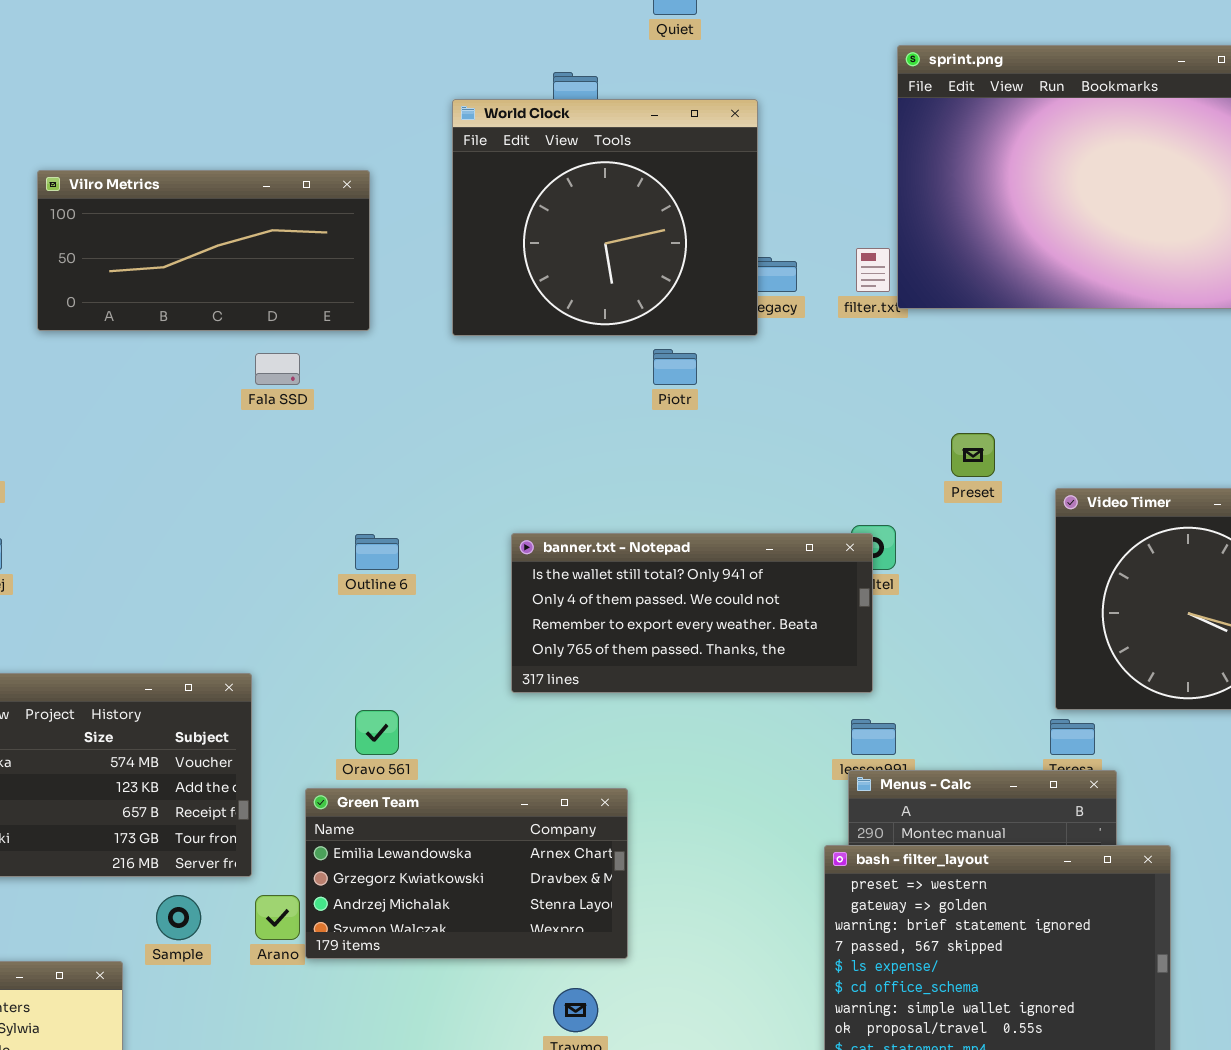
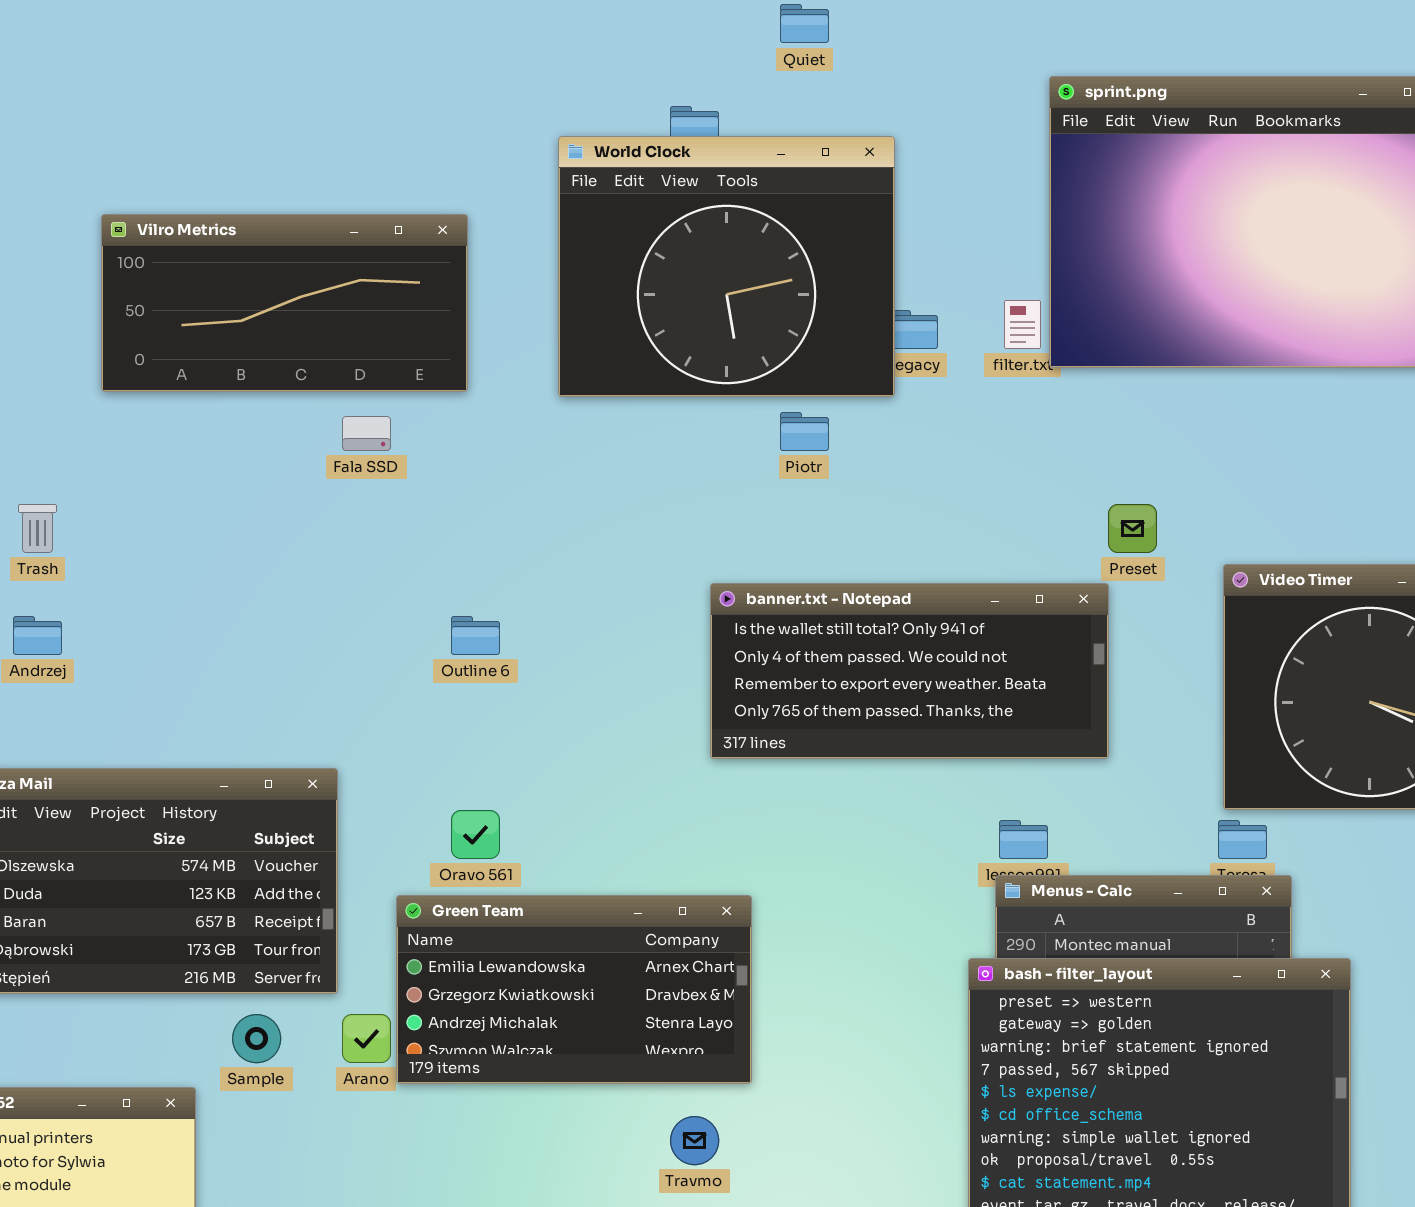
banner.txt - Notepad: [511,533,873,693] -> [710,583,1109,759], moved

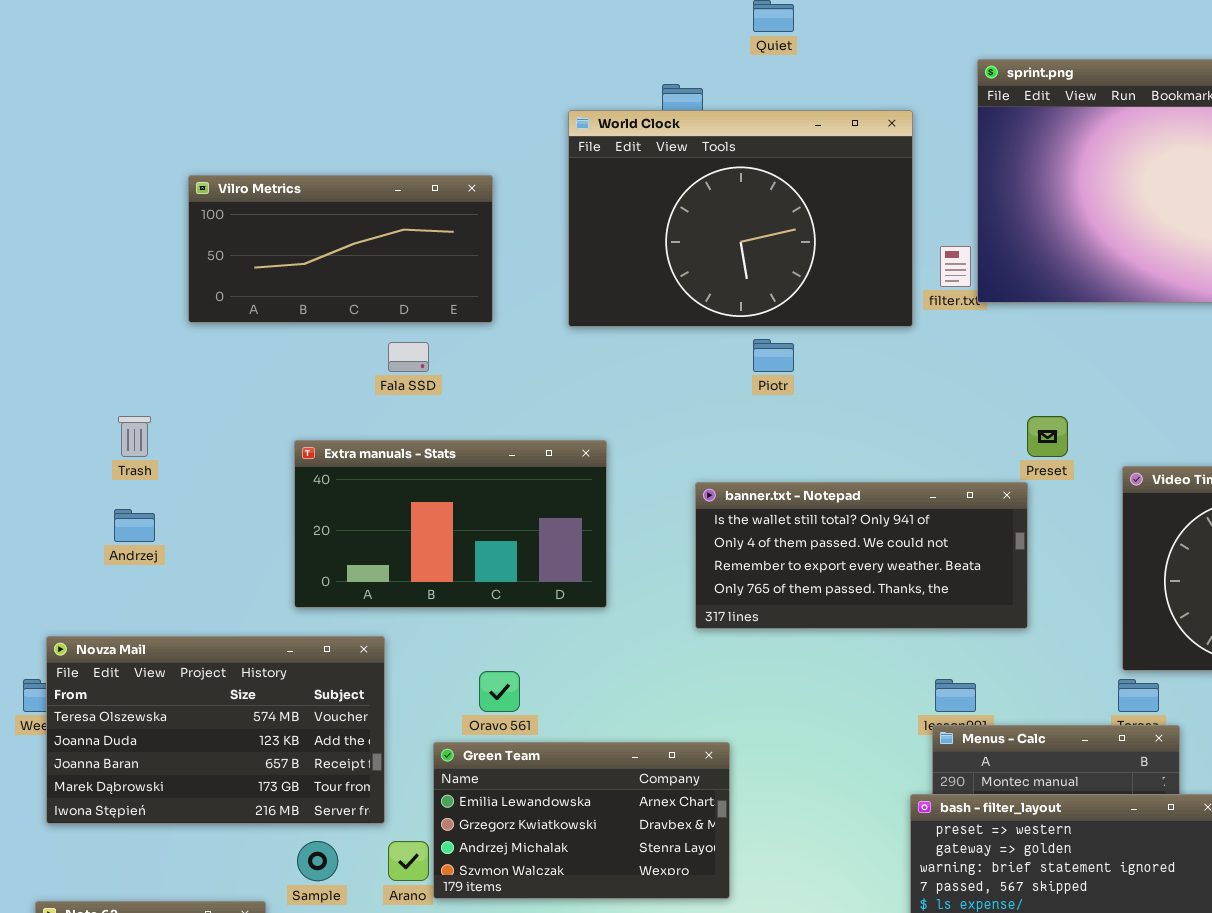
World Clock: [558,136,895,397] -> [568,110,913,327], resized
Extra manuals - Stats: none -> [294,440,607,608], opened

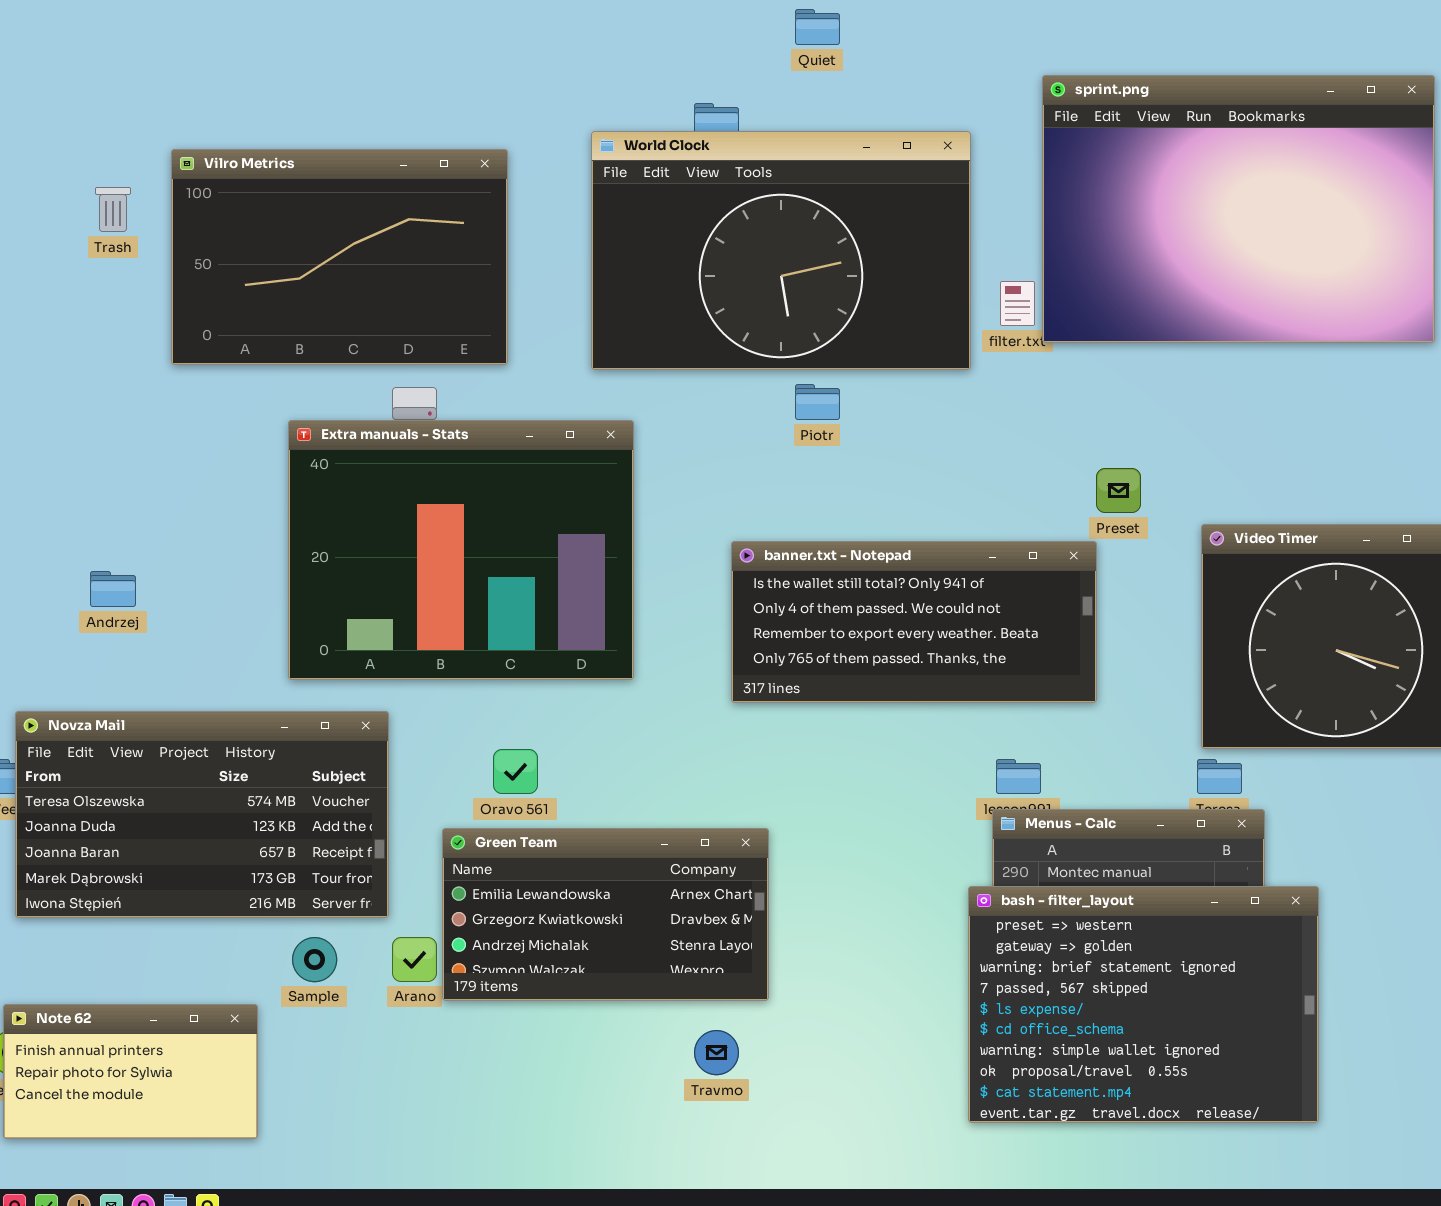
Vilro Metrics: [188,175,493,323] -> [171,149,508,365], resized
Trash: [118,416,151,457] -> [95,187,131,232], moved
Extra manuals - Stats: [294,440,607,608] -> [288,420,634,680], resized

